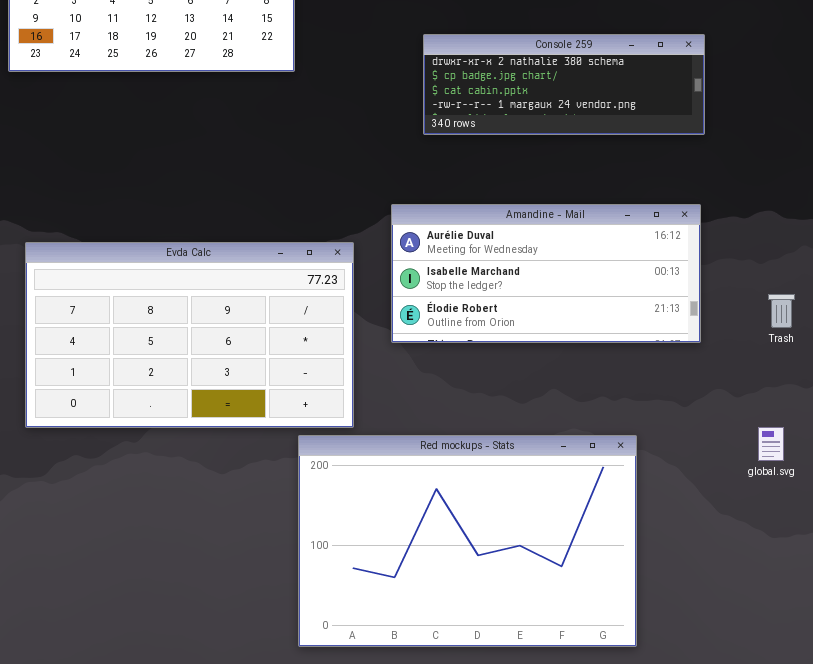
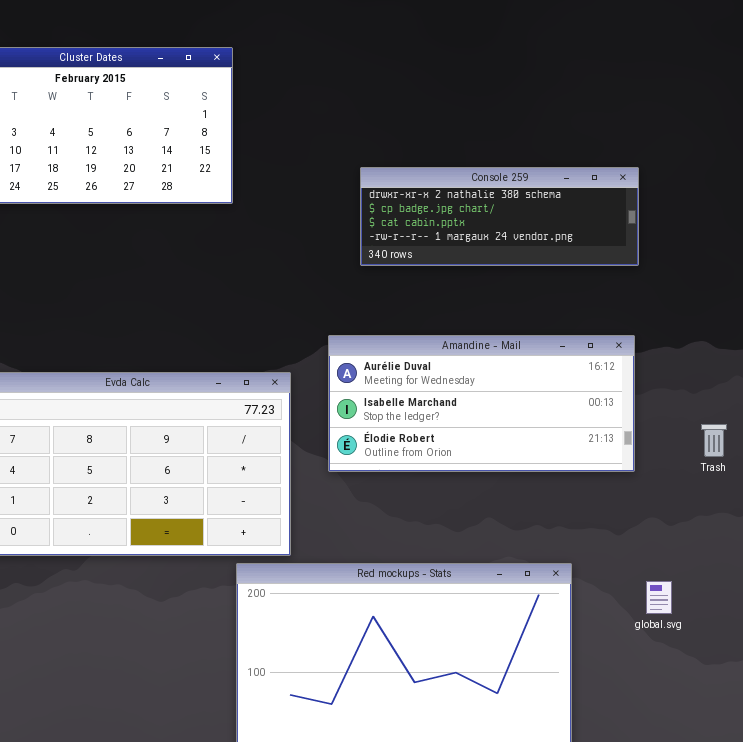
global.svg: [758,427,784,461] -> [646,581,672,614], moved

